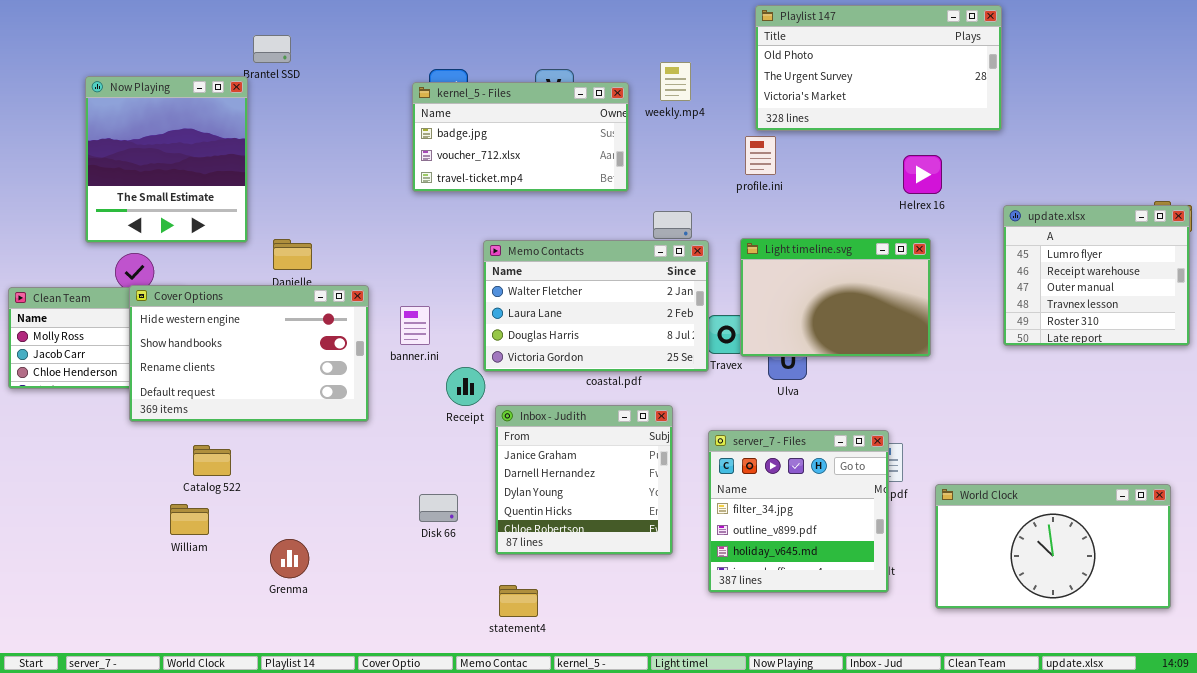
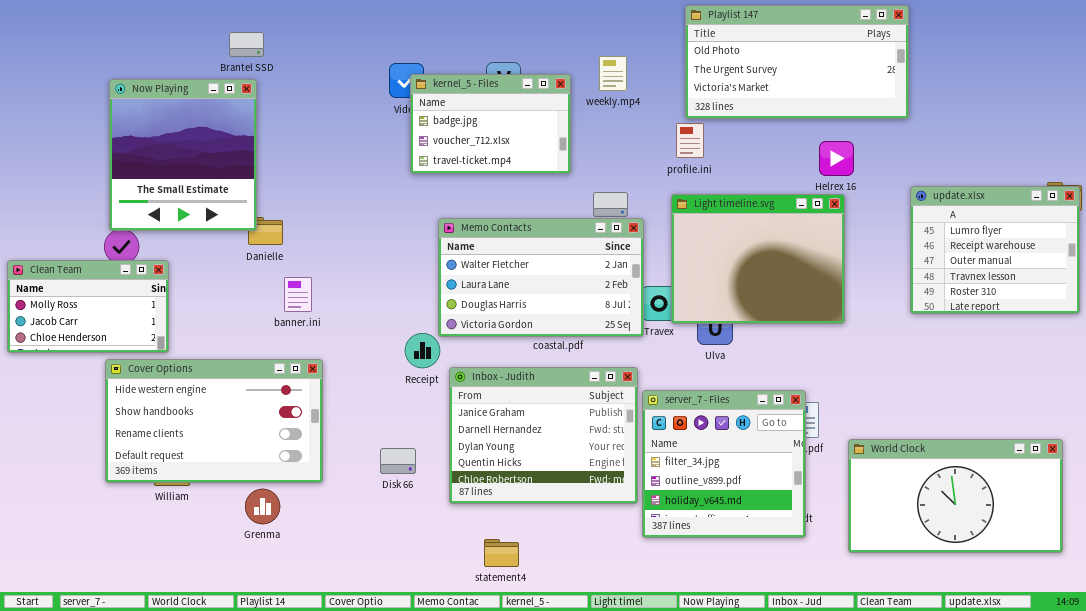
Now Playing: [85,76,248,243] -> [109,79,257,231], moved
kernel_5 - Files: [412,82,629,192] -> [410,74,571,174], resized
Light timeline.svg: [740,238,931,357] -> [671,194,845,324], resized
Cover Options: [129,285,369,422] -> [105,359,323,483], moved
banner.ini: [400,306,430,345] -> [284,277,312,312], moved
Inbox - Judith: [495,405,673,555] -> [449,367,638,504], resized
statement4: [499,585,538,617] -> [484,539,519,567], moved

